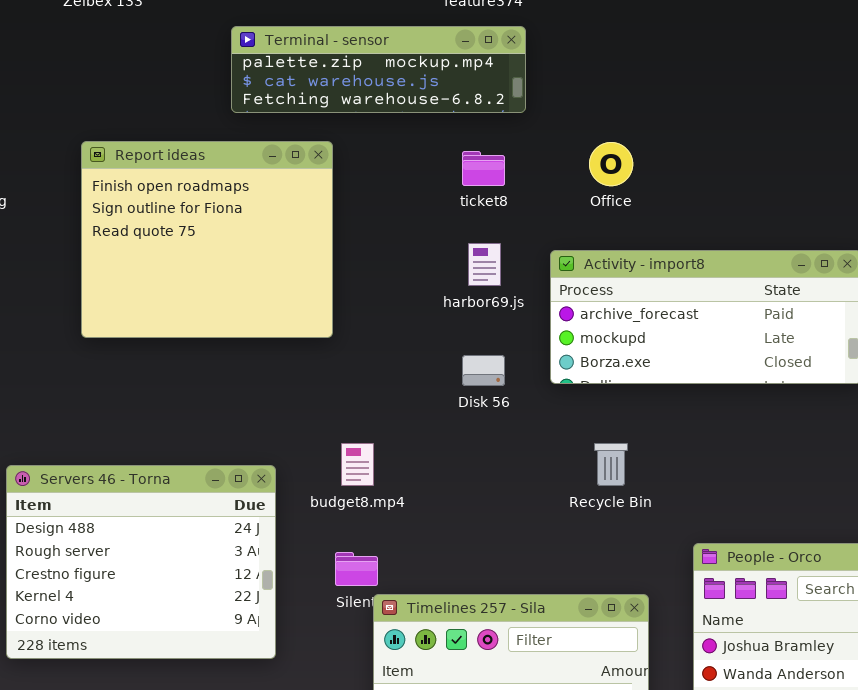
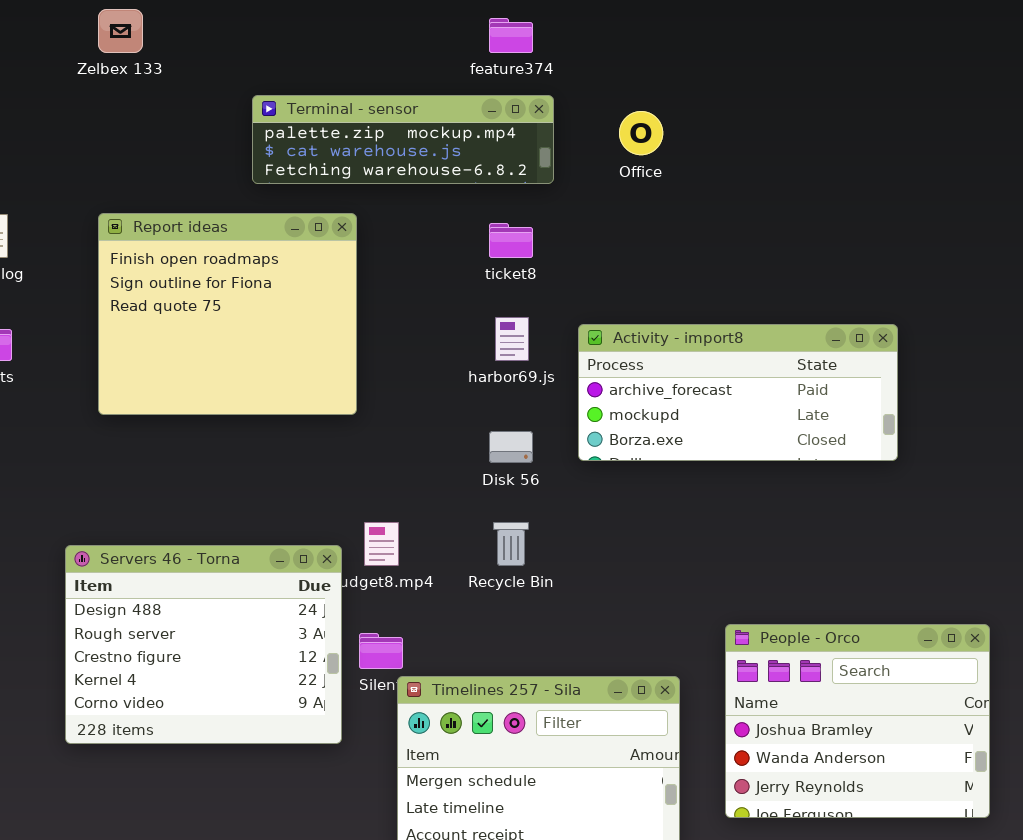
Office: [589,142,633,186] -> [619,111,663,155], moved
Recycle Bin: [594,443,628,486] -> [493,522,529,566], moved
Servers 46 - Torna: [6,465,276,659] -> [65,545,342,744], moved

